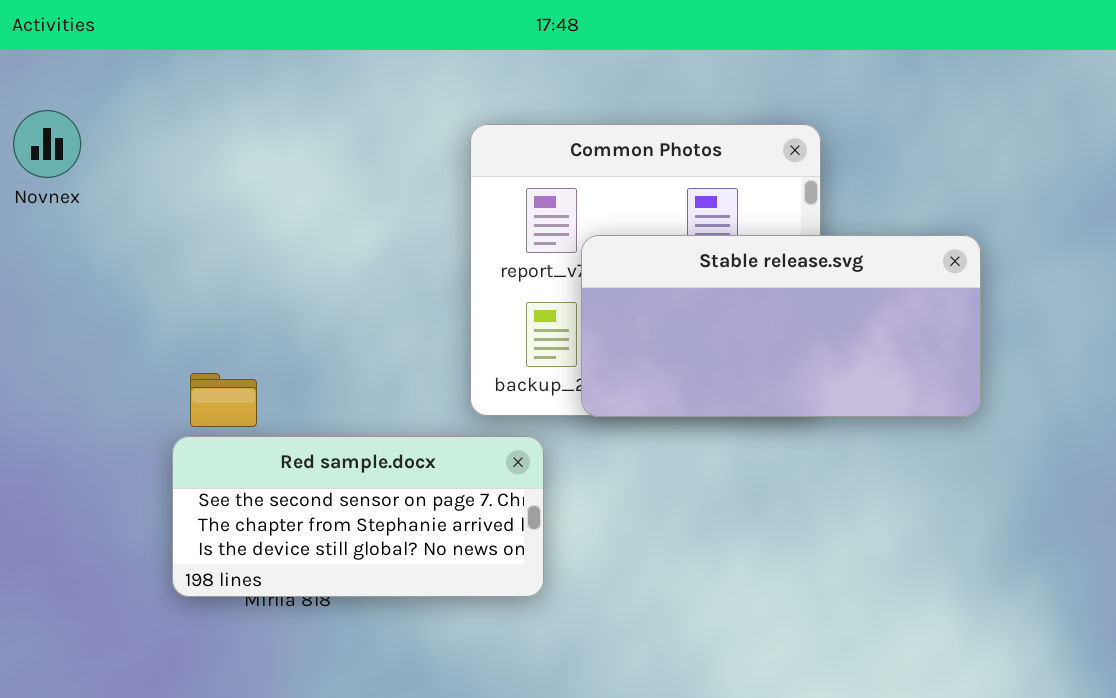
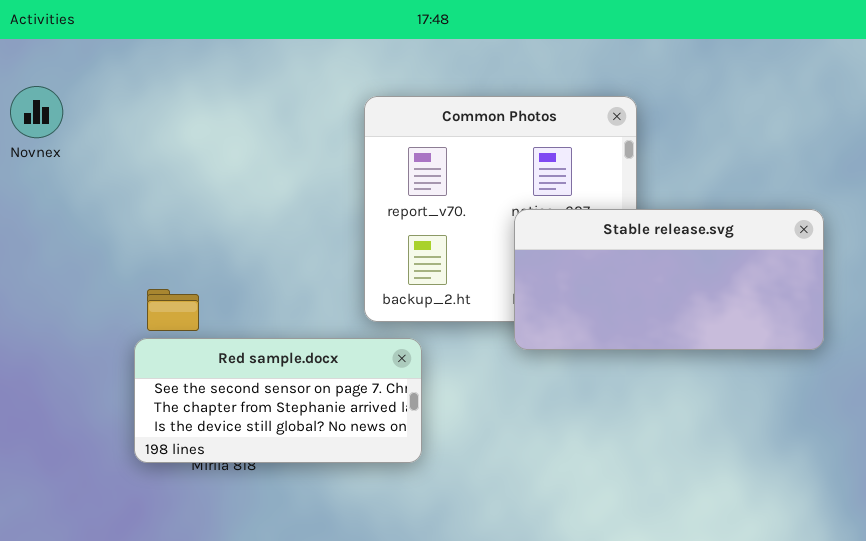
Stable release.svg: [581,235,981,417] -> [514,209,824,350], moved

